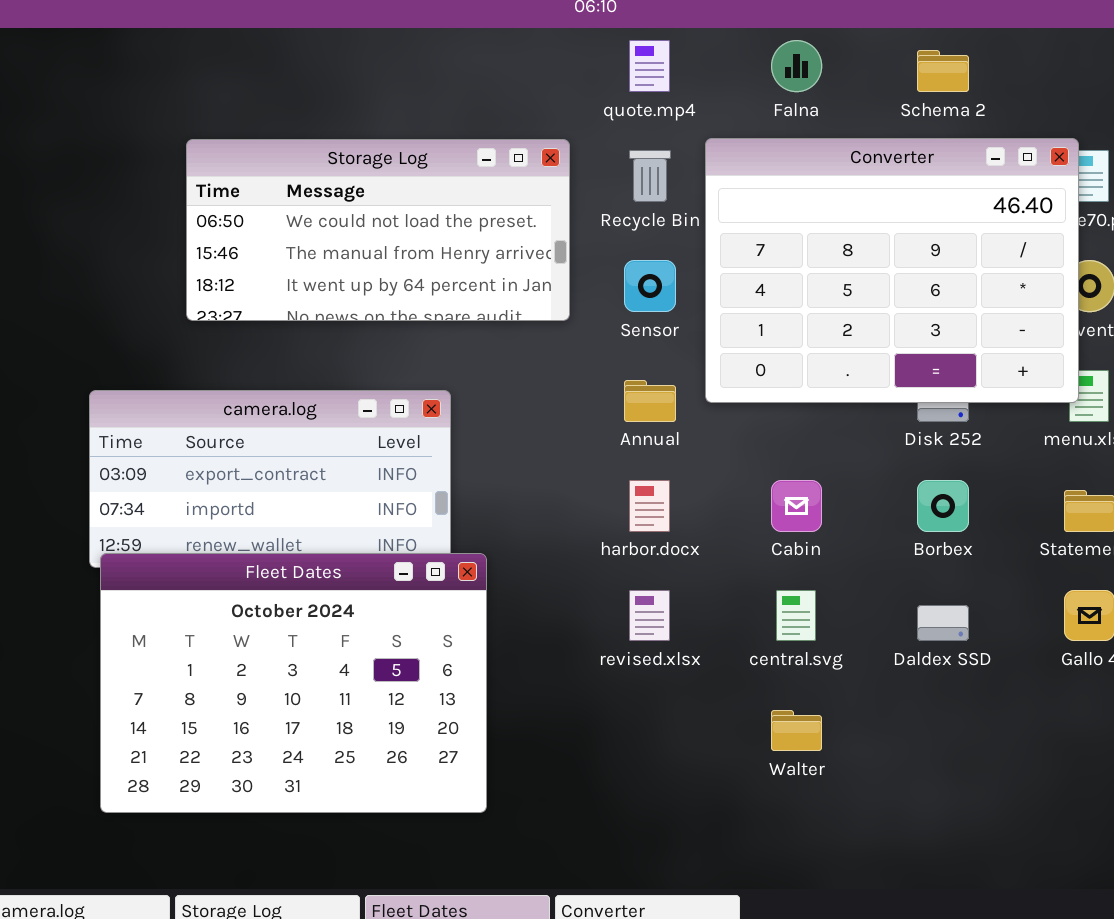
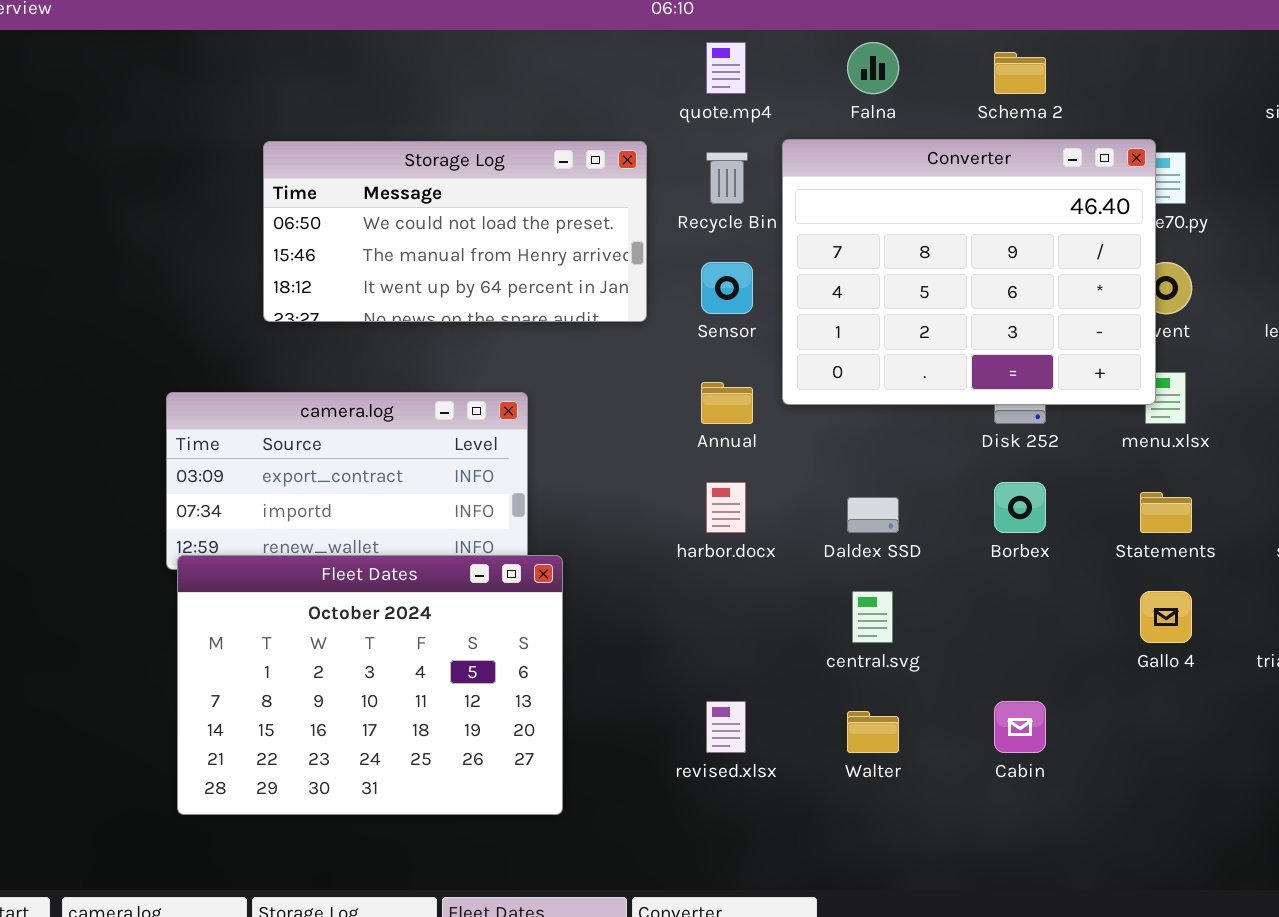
Cabin: [771,480,822,532] -> [994,701,1046,753], moved
revised.xlsx: [629,590,670,641] -> [706,701,746,753], moved
Daldex SSD: [917,605,969,641] -> [847,497,899,533], moved

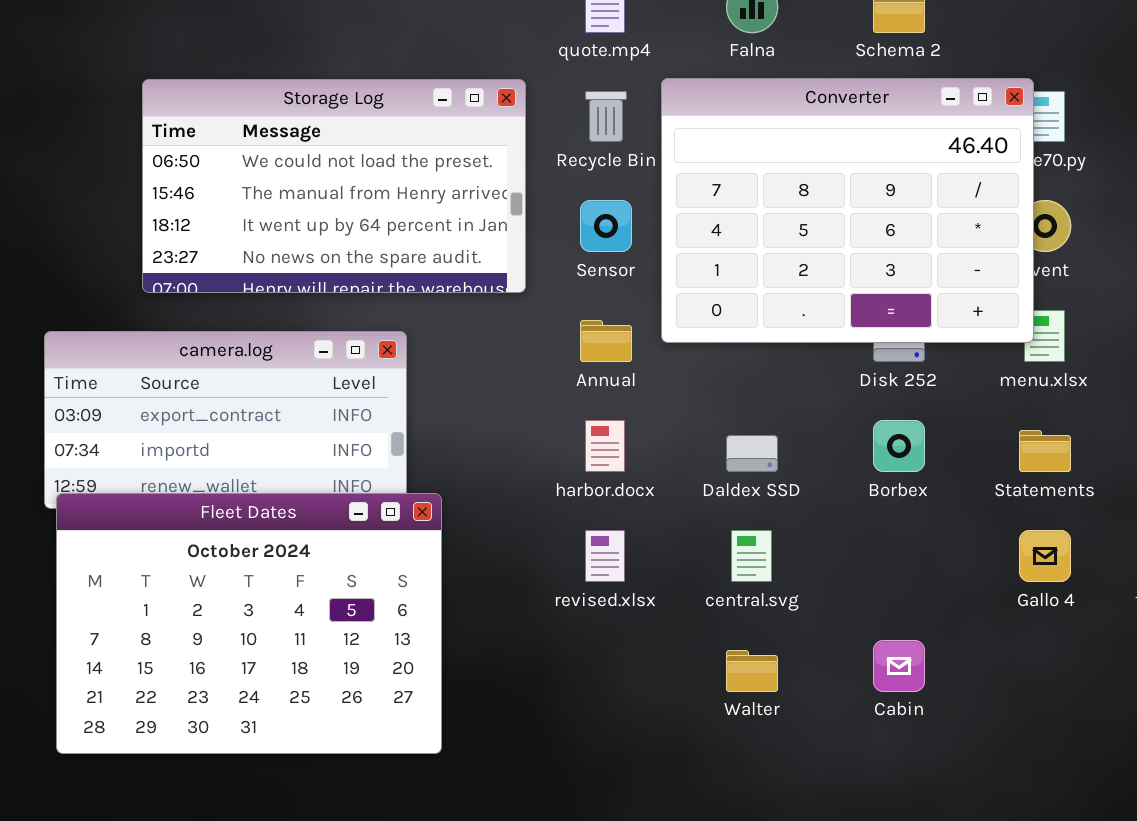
Storage Log: [263,141,647,322] -> [142,79,526,293], resized
revised.xlsx: [706,701,746,753] -> [585,530,625,582], moved

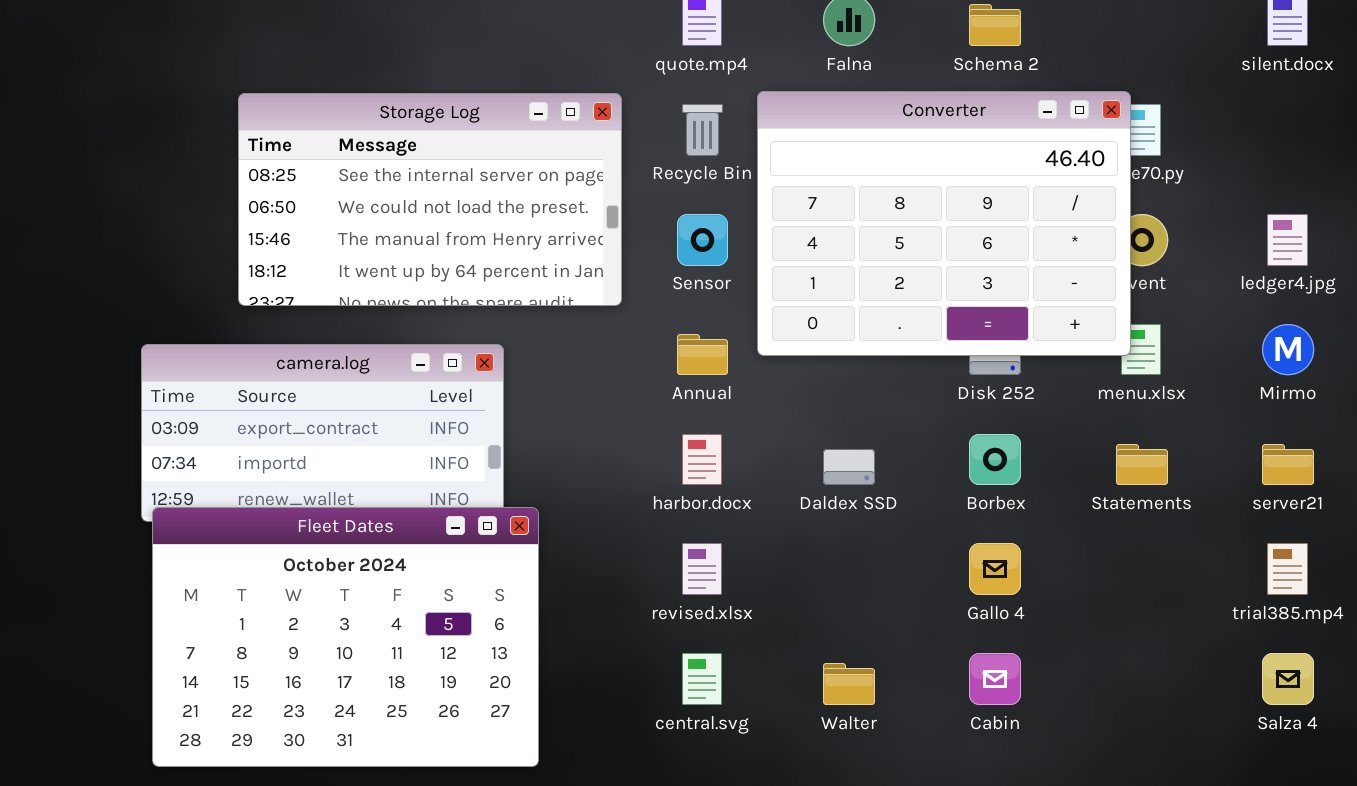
Storage Log: [142,79,526,293] -> [238,93,622,306], scrolled up 1 row
central.svg: [731,530,772,582] -> [682,653,722,705], moved
Gallo 4: [1019,530,1071,582] -> [969,543,1021,595], moved

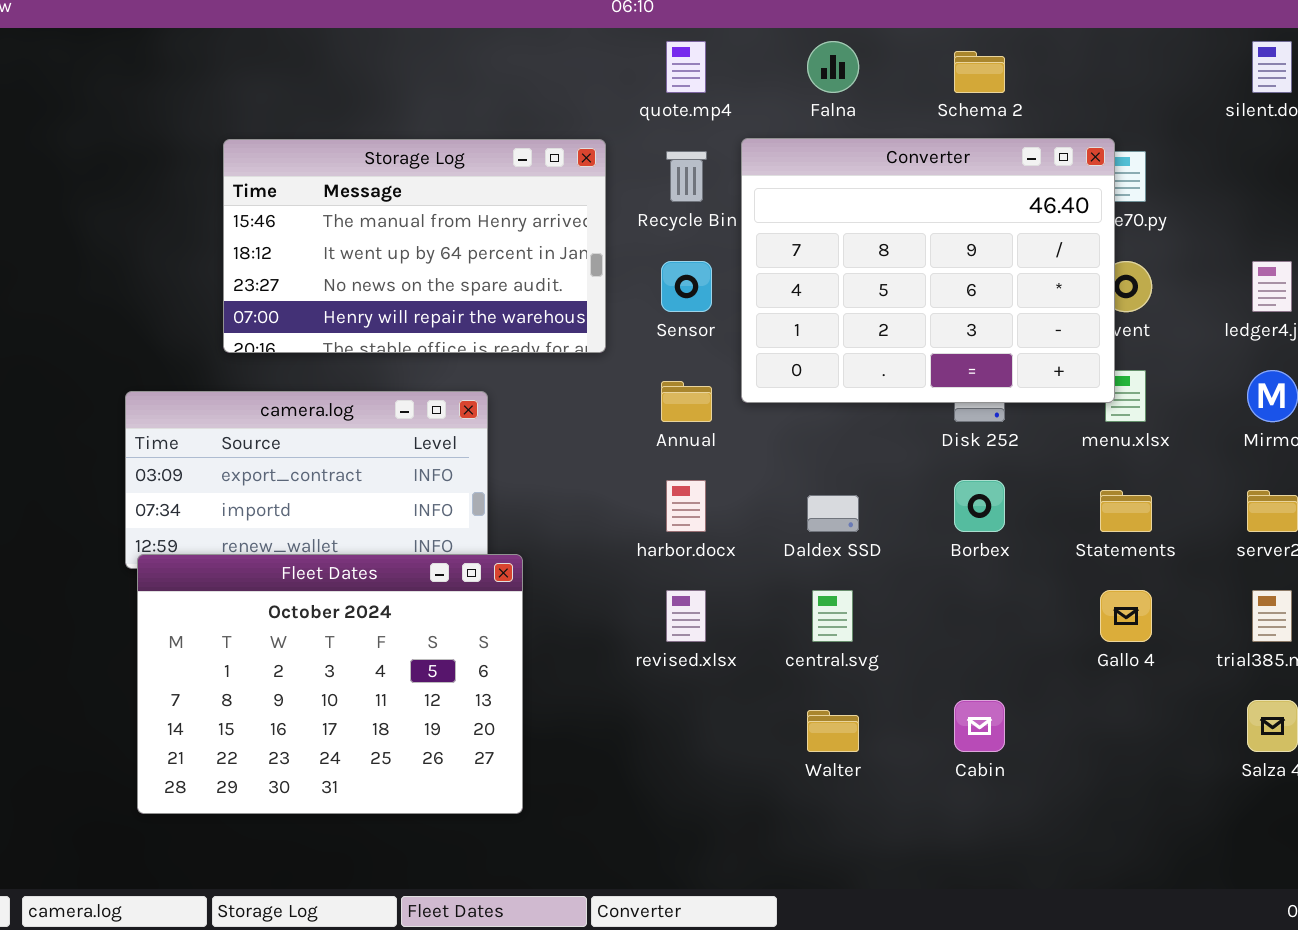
Storage Log: [238,93,622,306] -> [223,139,606,353], scrolled down 2 rows
Gallo 4: [969,543,1021,595] -> [1100,590,1152,642], moved
central.svg: [682,653,722,705] -> [812,590,853,642], moved

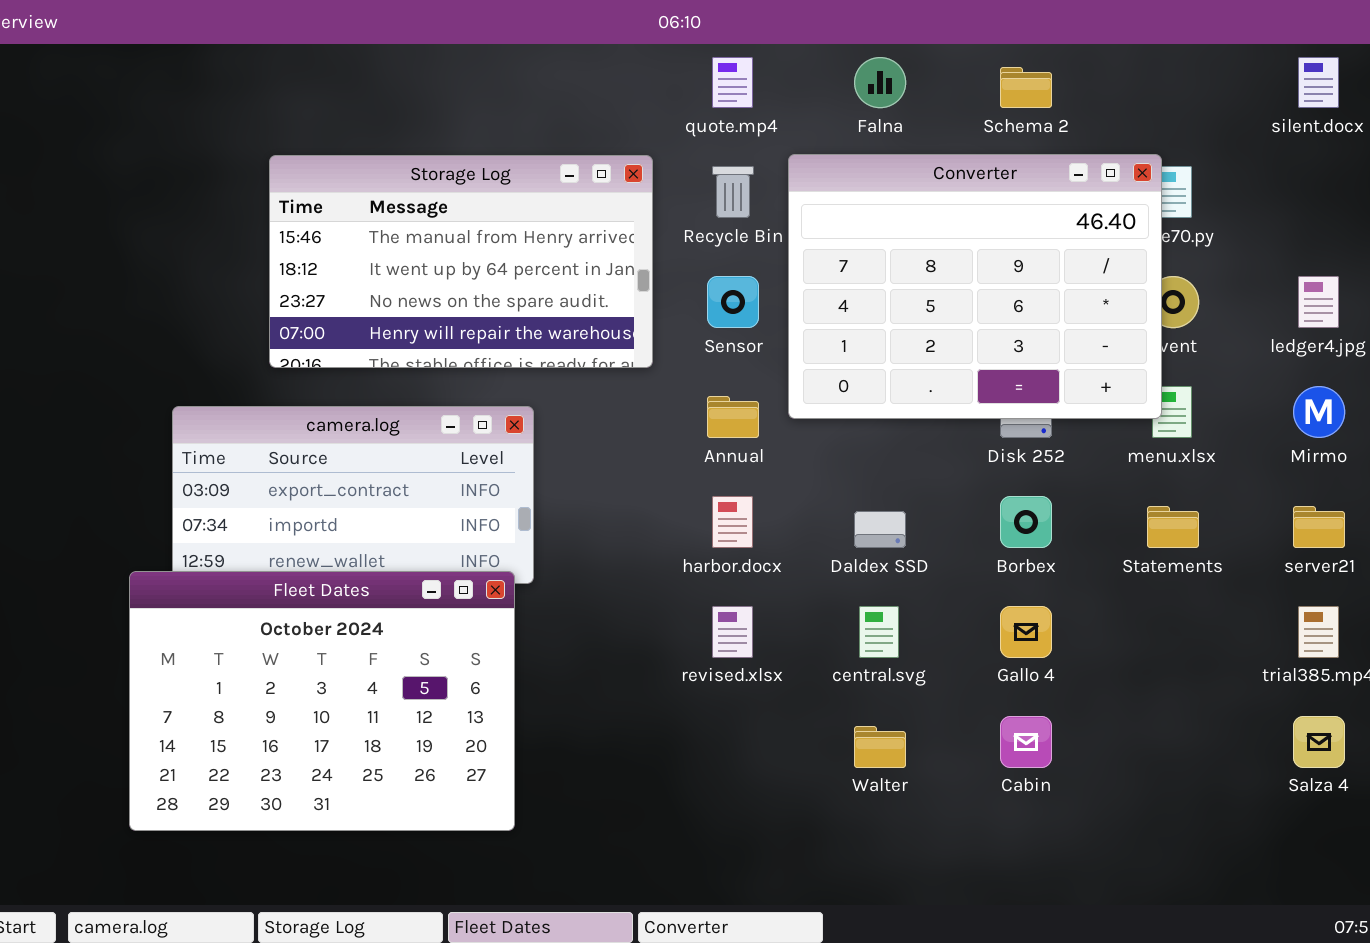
Fleet Dates: [137,554,523,814] -> [129,571,515,831], moved
Gallo 4: [1100,590,1152,642] -> [1000,606,1052,658], moved

